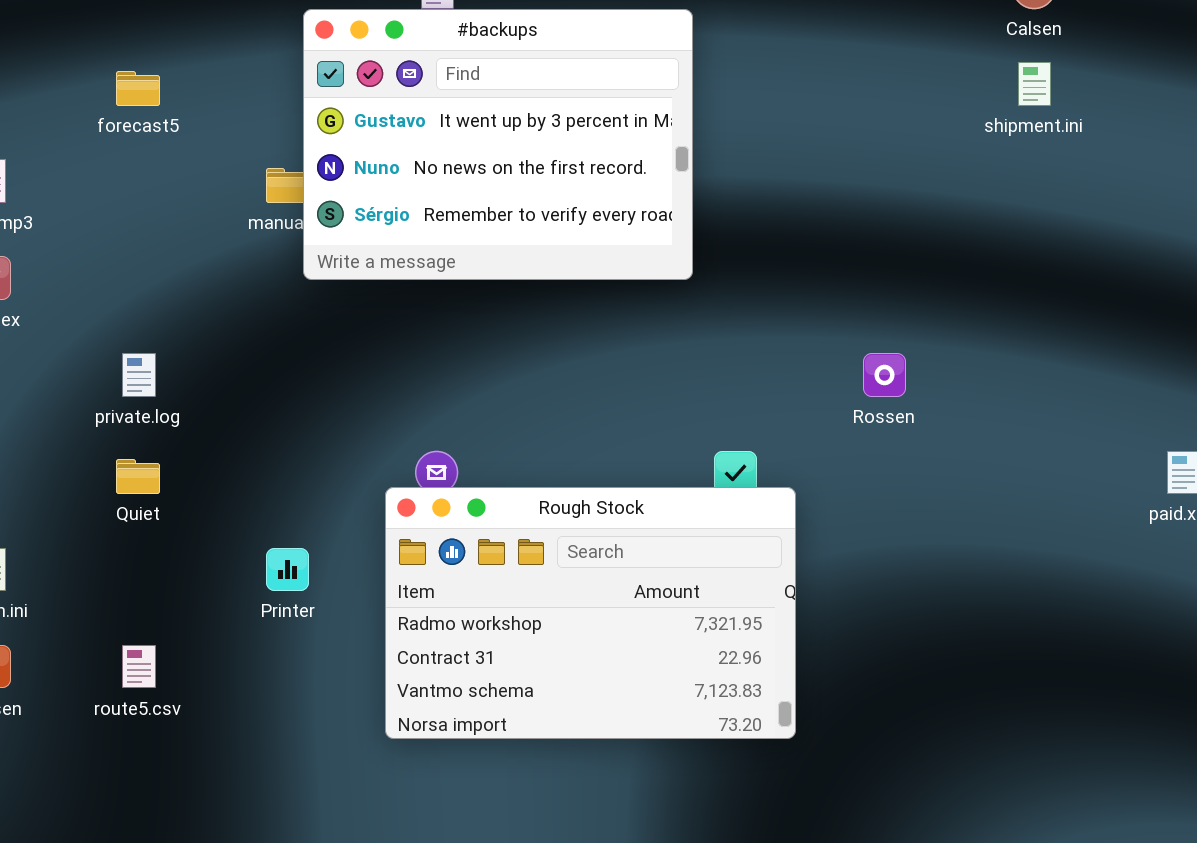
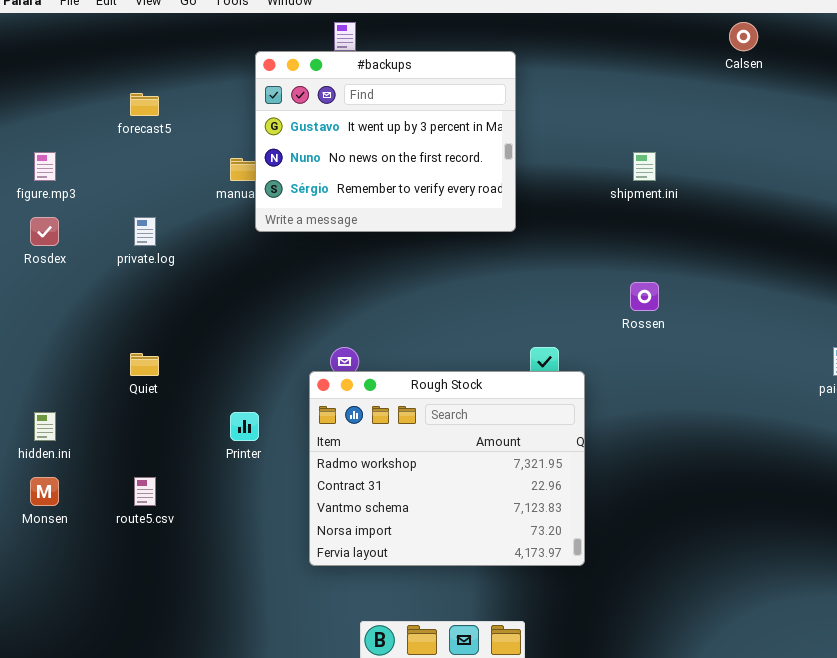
shipment.ini: [1018,62,1051,106] -> [633,152,656,181], moved
private.log: [122,353,156,397] -> [134,217,156,246], moved
Rough Stock: [385,487,796,739] -> [309,371,585,566], resized

